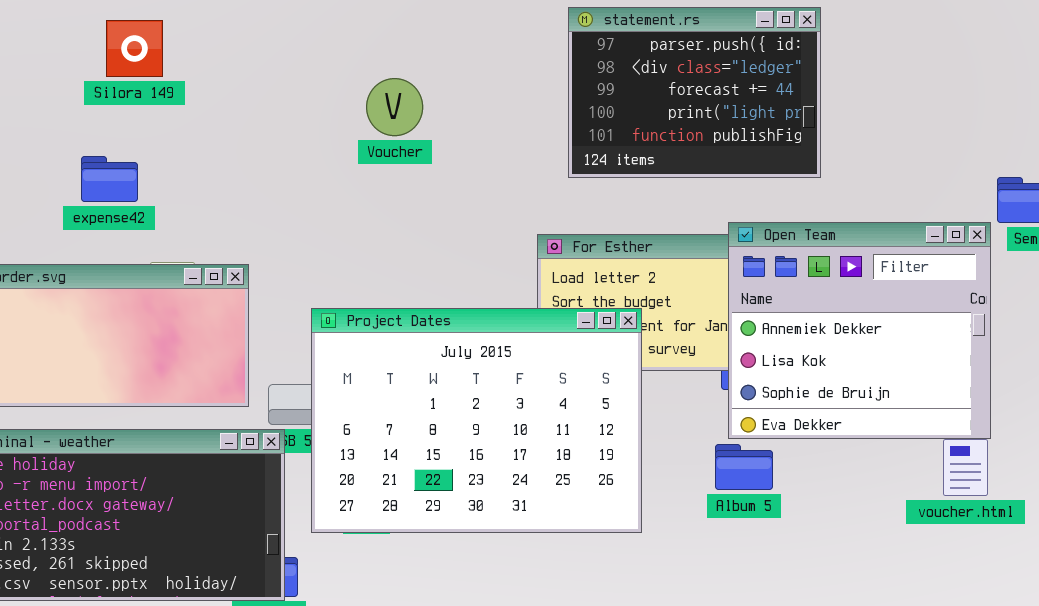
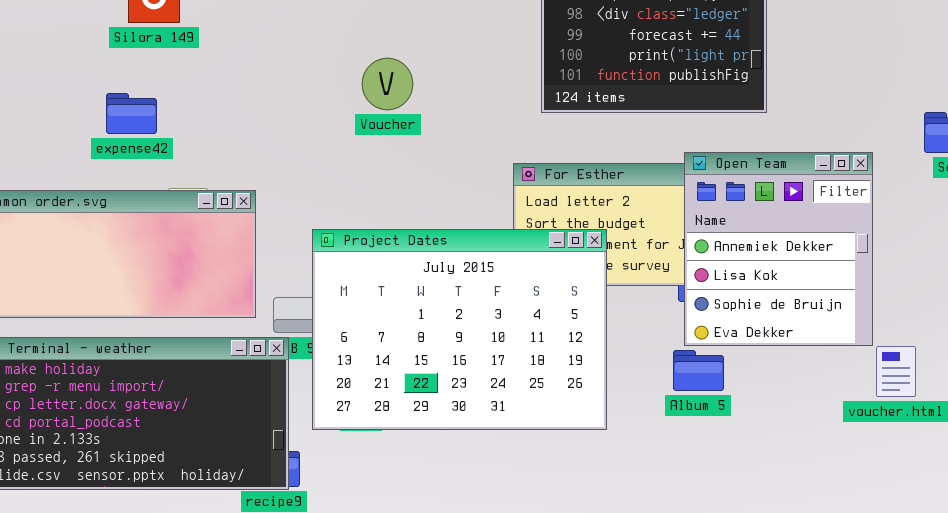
Voucher: [366,78,423,136] -> [362,58,413,110], moved
Open Team: [728,222,991,439] -> [684,152,873,346], resized

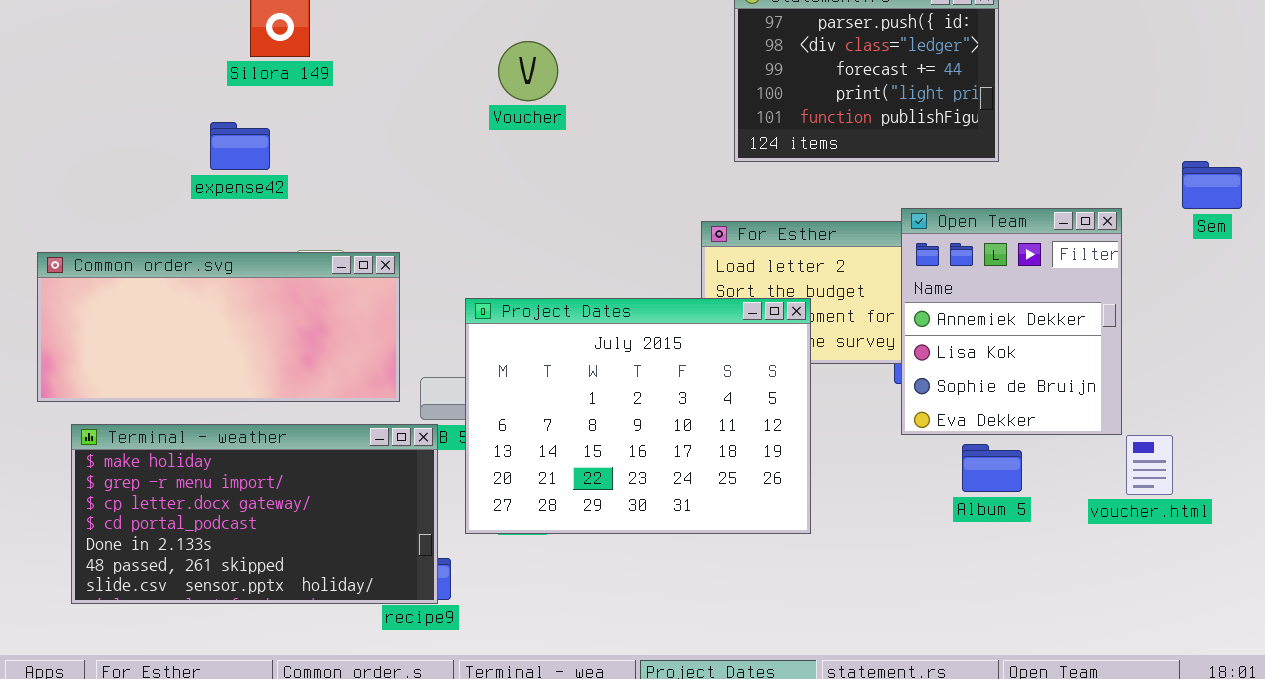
Voucher: [362,58,413,110] -> [498,41,558,101], moved
expense42: [106,93,157,134] -> [210,122,270,170], moved
Album 5: [673,350,724,391] -> [962,444,1022,492], moved

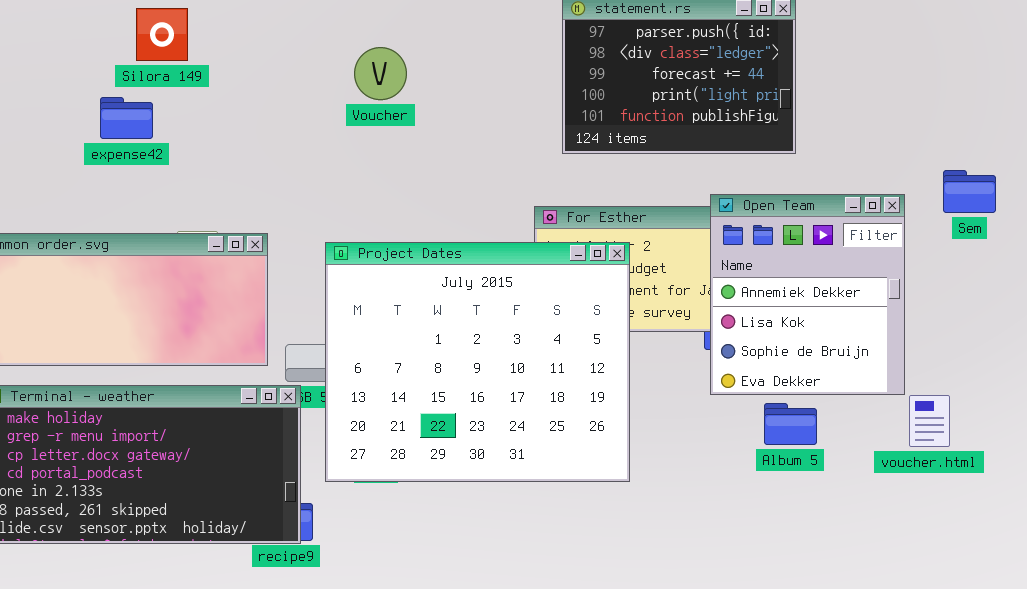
expense42: [210,122,270,170] -> [100,97,153,139], moved
Sem: [1182,161,1242,209] -> [943,170,996,213], moved
Project Dates: [465,298,811,534] -> [325,242,630,482], resized

